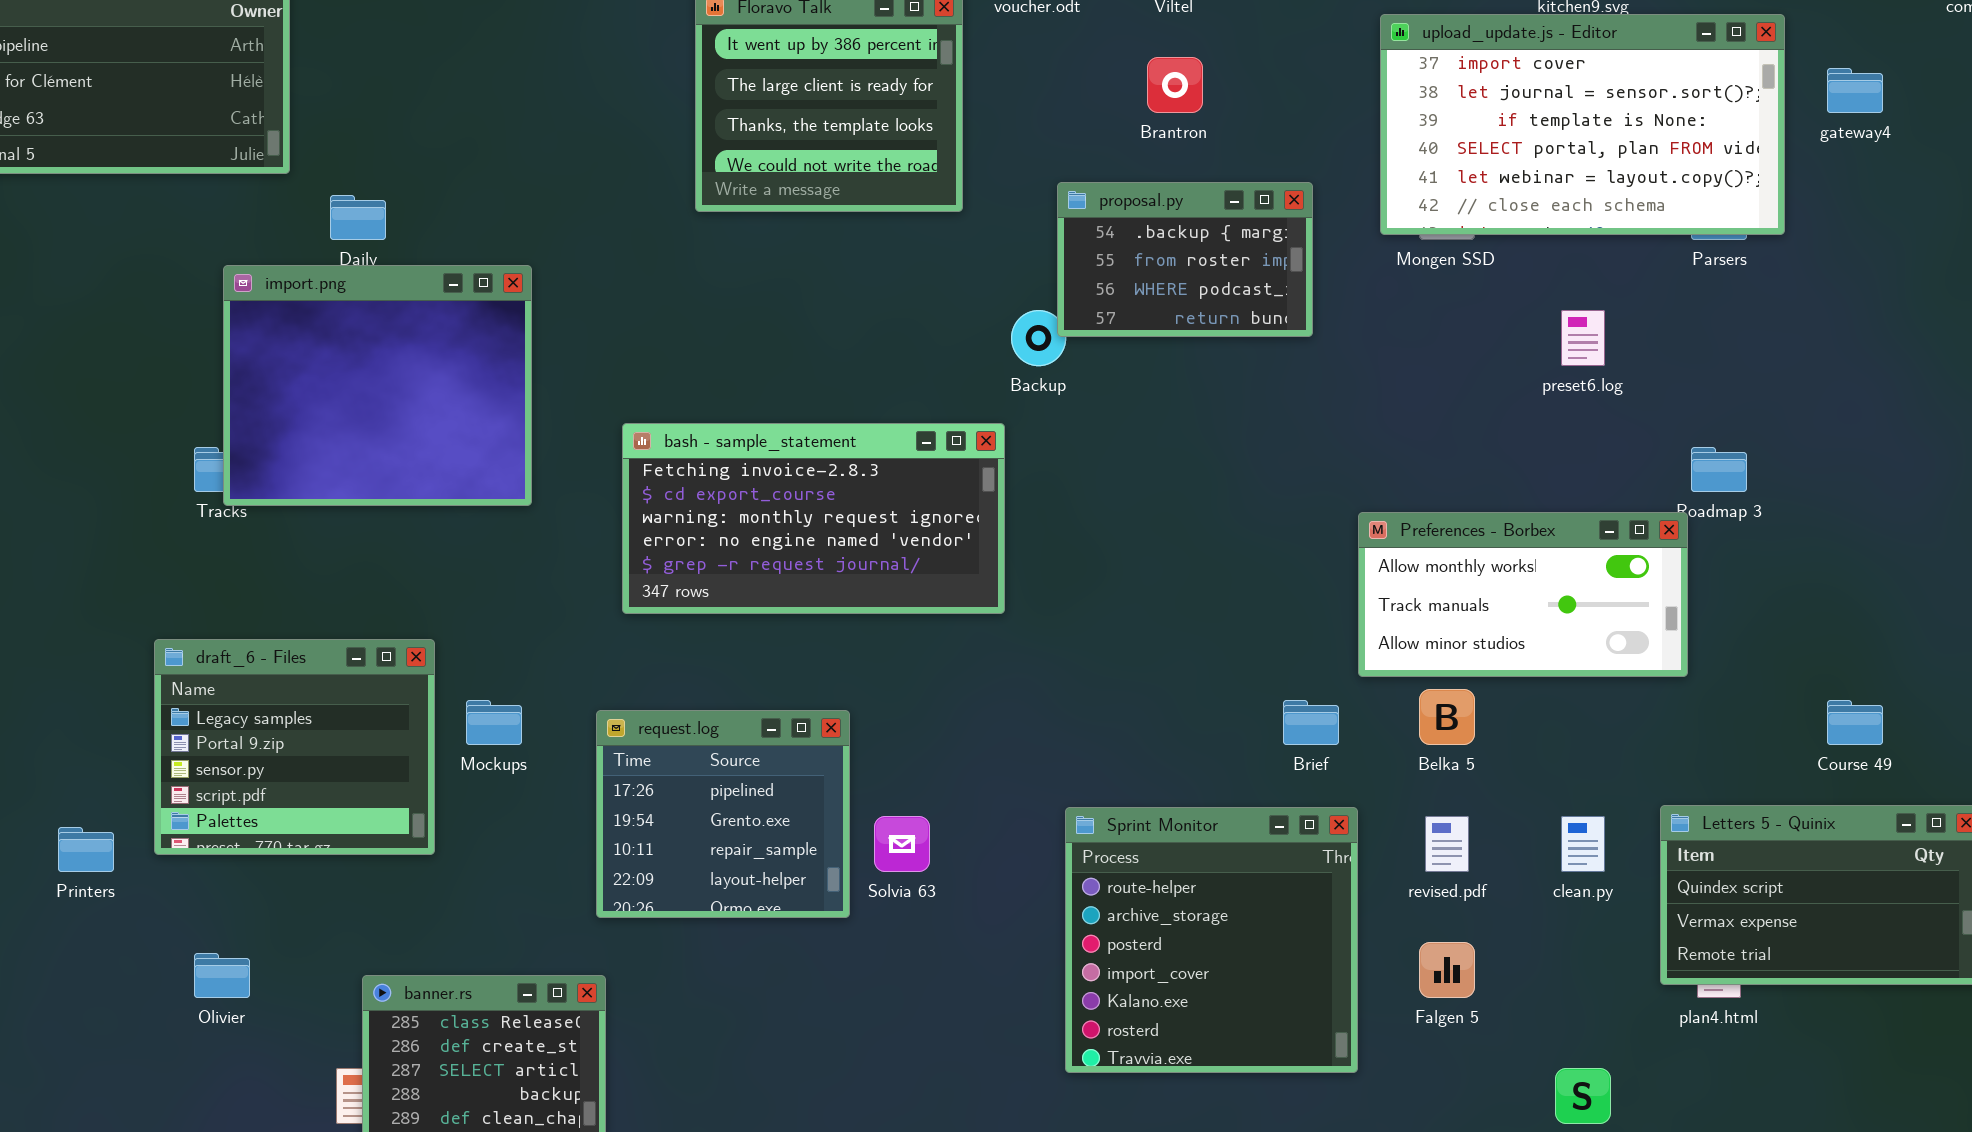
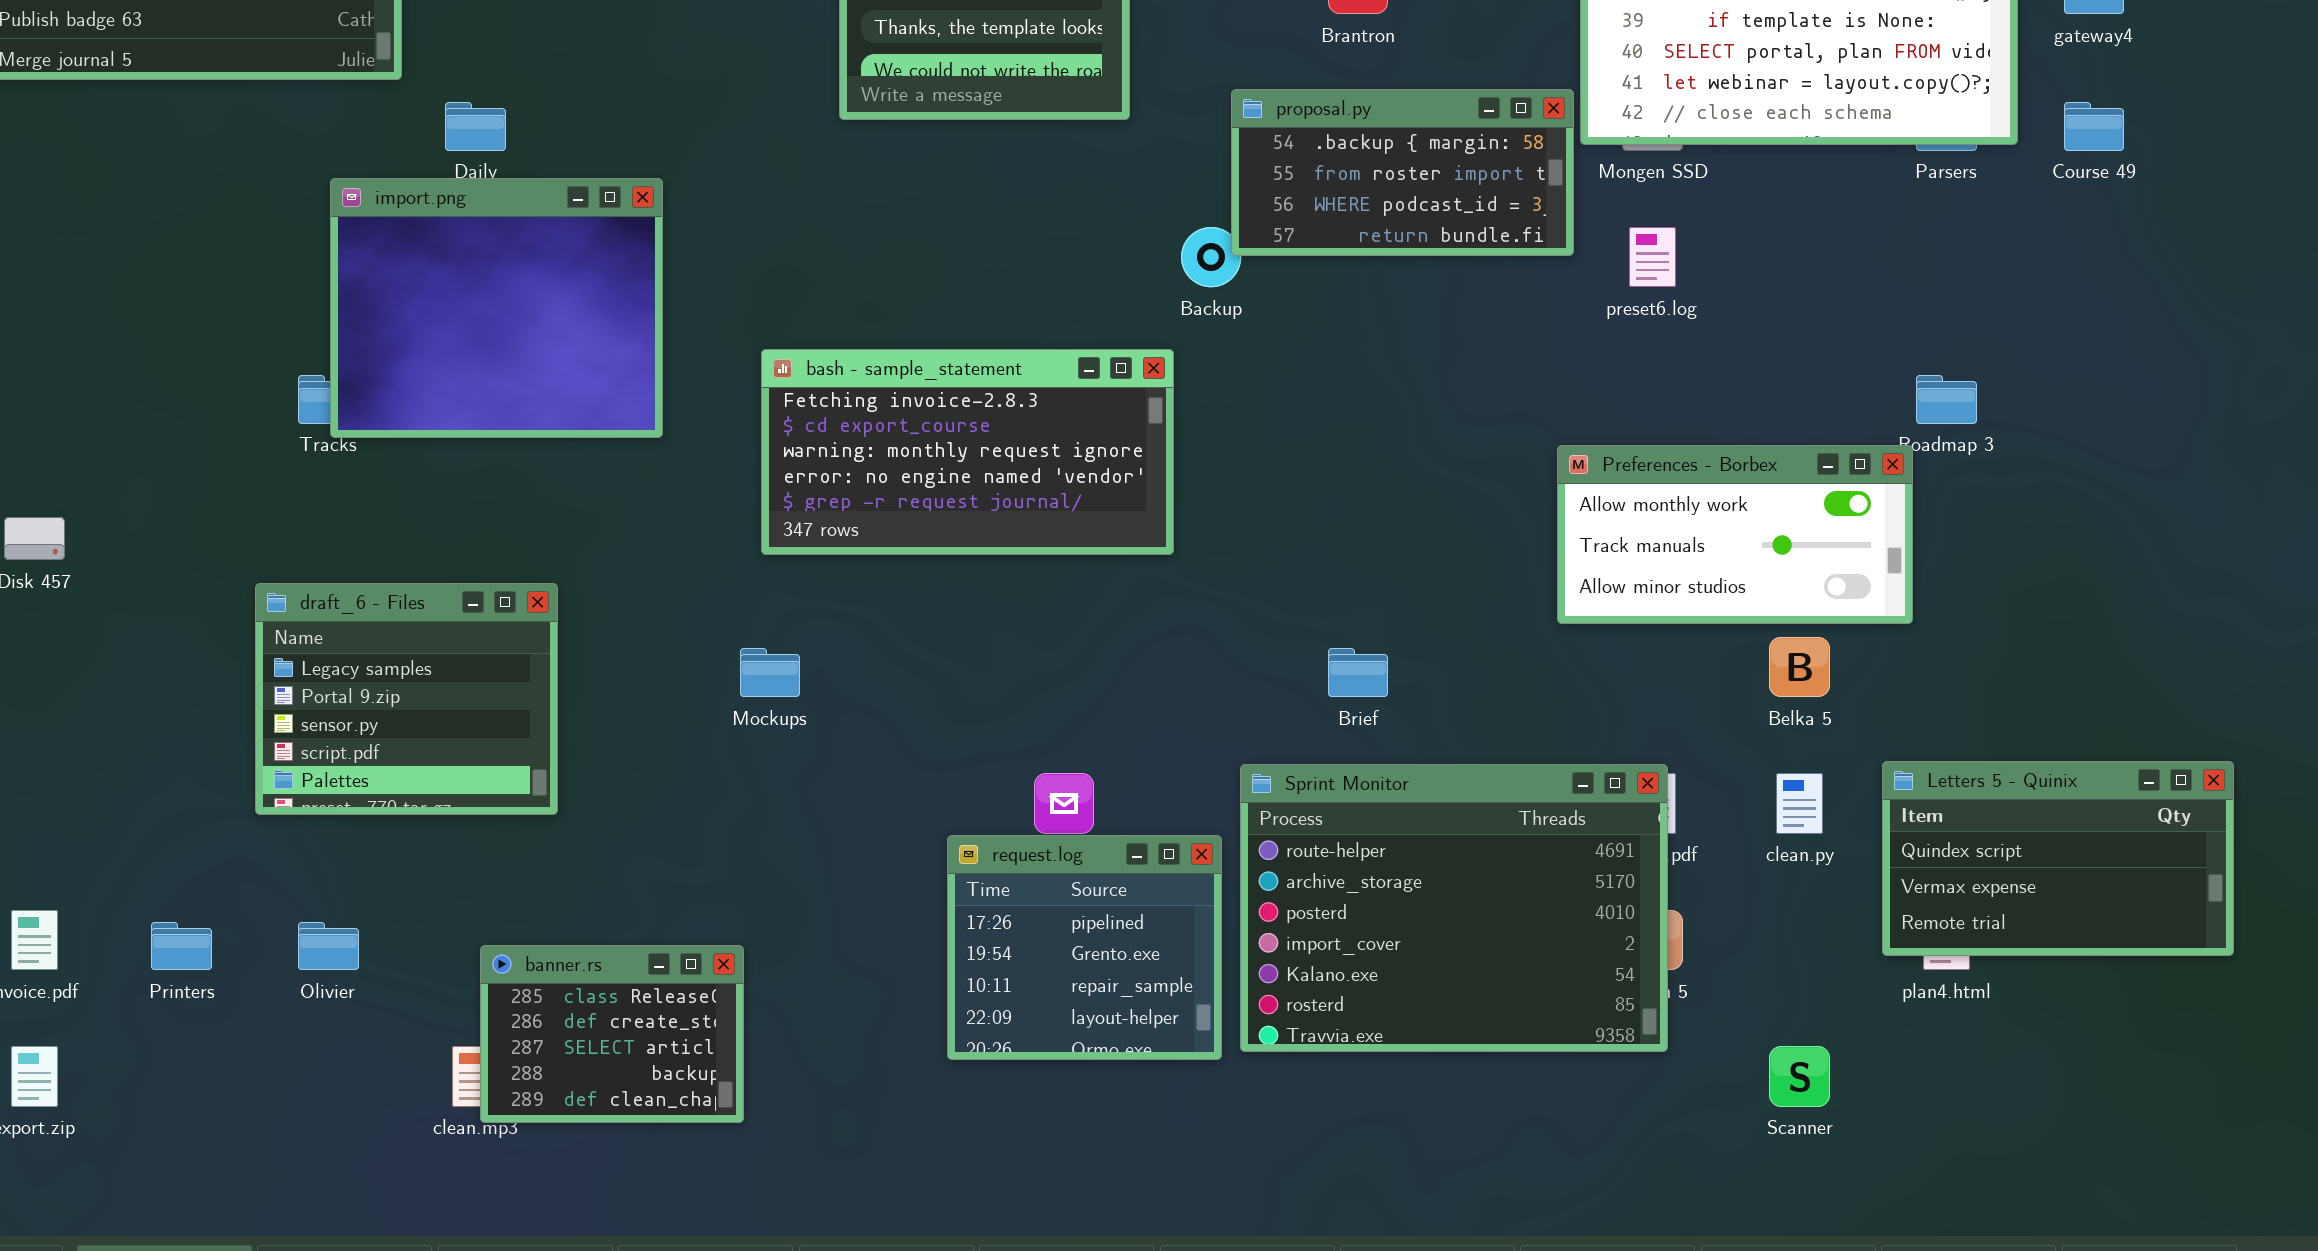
proposal.py: [1057,182,1313,337] -> [1231,89,1574,256], resized
preset6.log: [1561,310,1605,366] -> [1629,227,1676,287], moved
Belka 5: [1419,689,1475,745] -> [1769,637,1830,697], moved
Mockups: [466,700,522,745] -> [740,648,800,697], moved
Brief: [1283,700,1339,745] -> [1328,648,1388,697], moved
Course 49: [1827,700,1883,745] -> [2064,102,2124,151], moved
request.log: [596,710,850,918] -> [947,835,1222,1060], moved
Sprint Monitor: [1065,807,1358,1073] -> [1240,764,1668,1052], resized
Printers: [58,827,114,872] -> [151,922,212,970], moved

